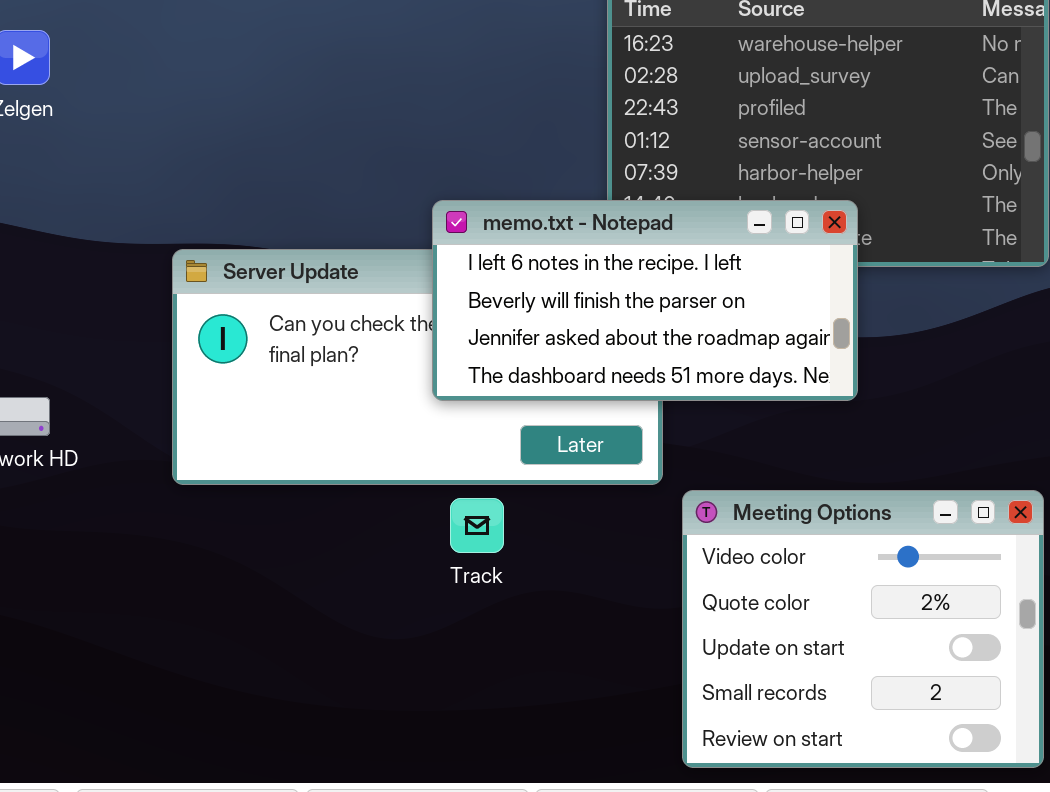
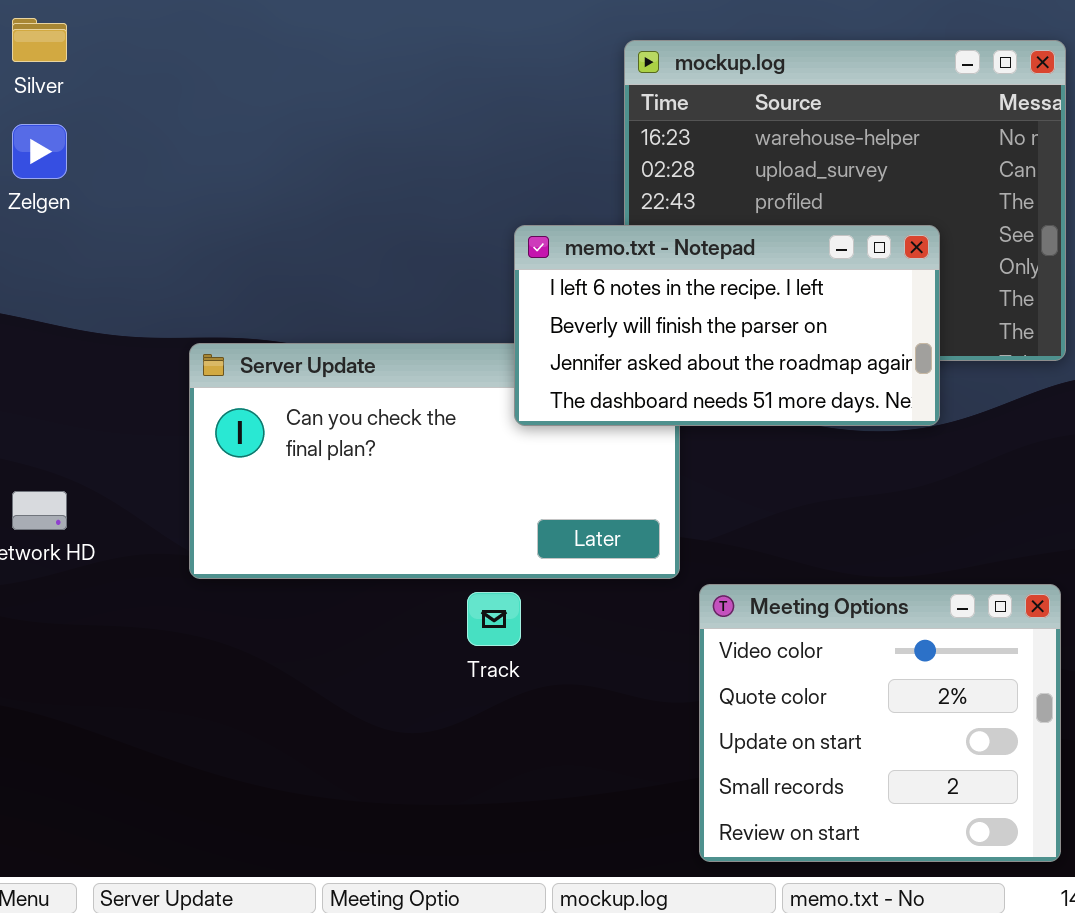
memo.txt - Notepad: [432,200,858,401] -> [514,225,940,426], moved

